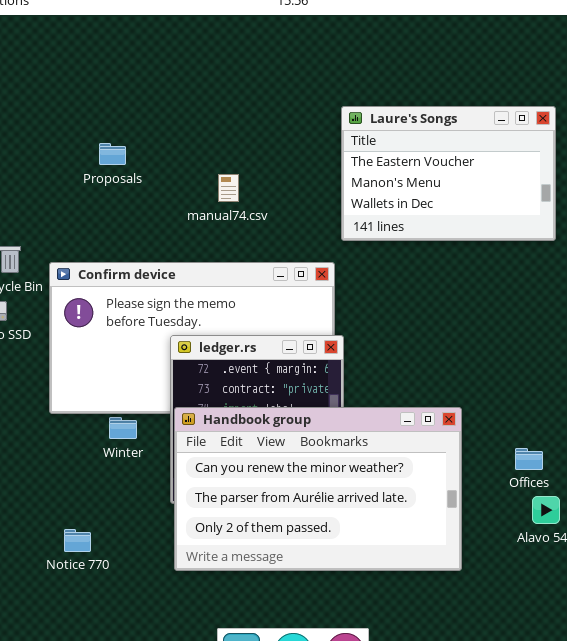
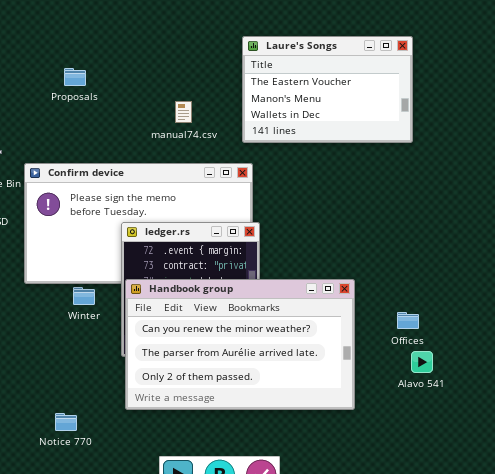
Laure's Songs: [341,106,556,241] -> [242,36,413,143], moved
manual74.csv: [218,174,239,202] -> [175,101,192,123], moved
Notice 770: [64,529,91,552] -> [55,413,77,431], moved

